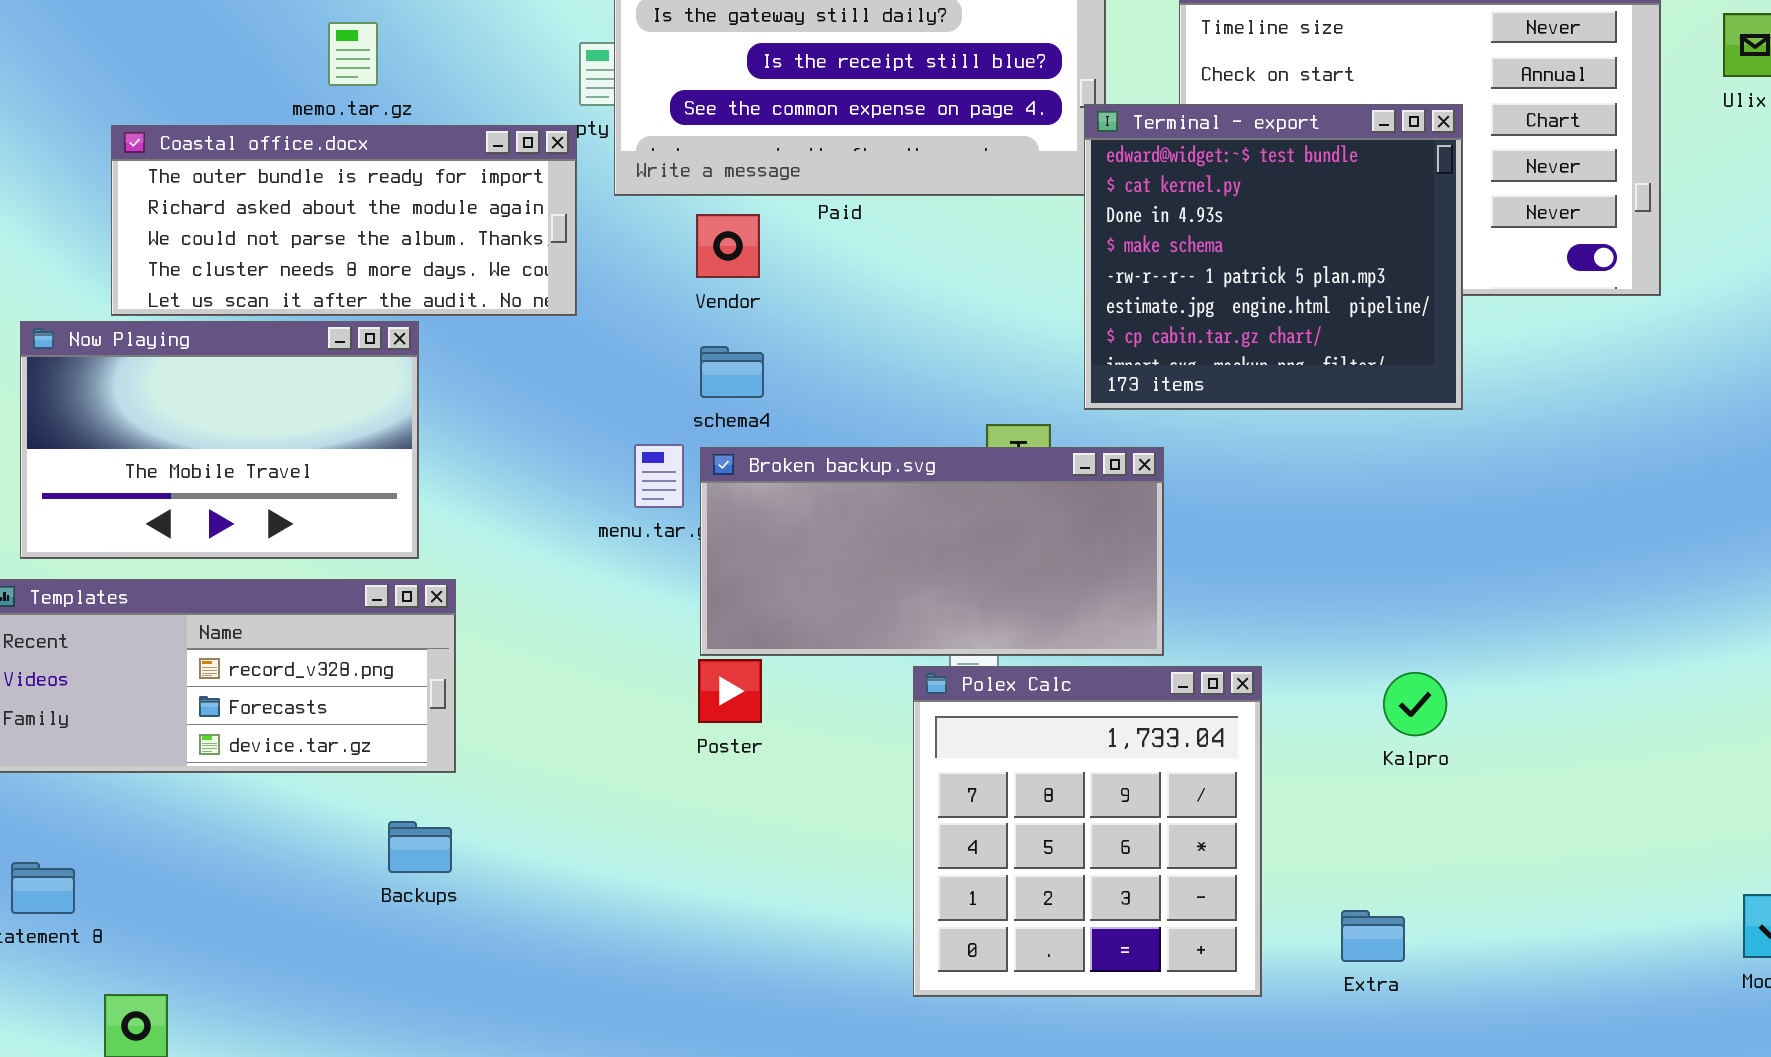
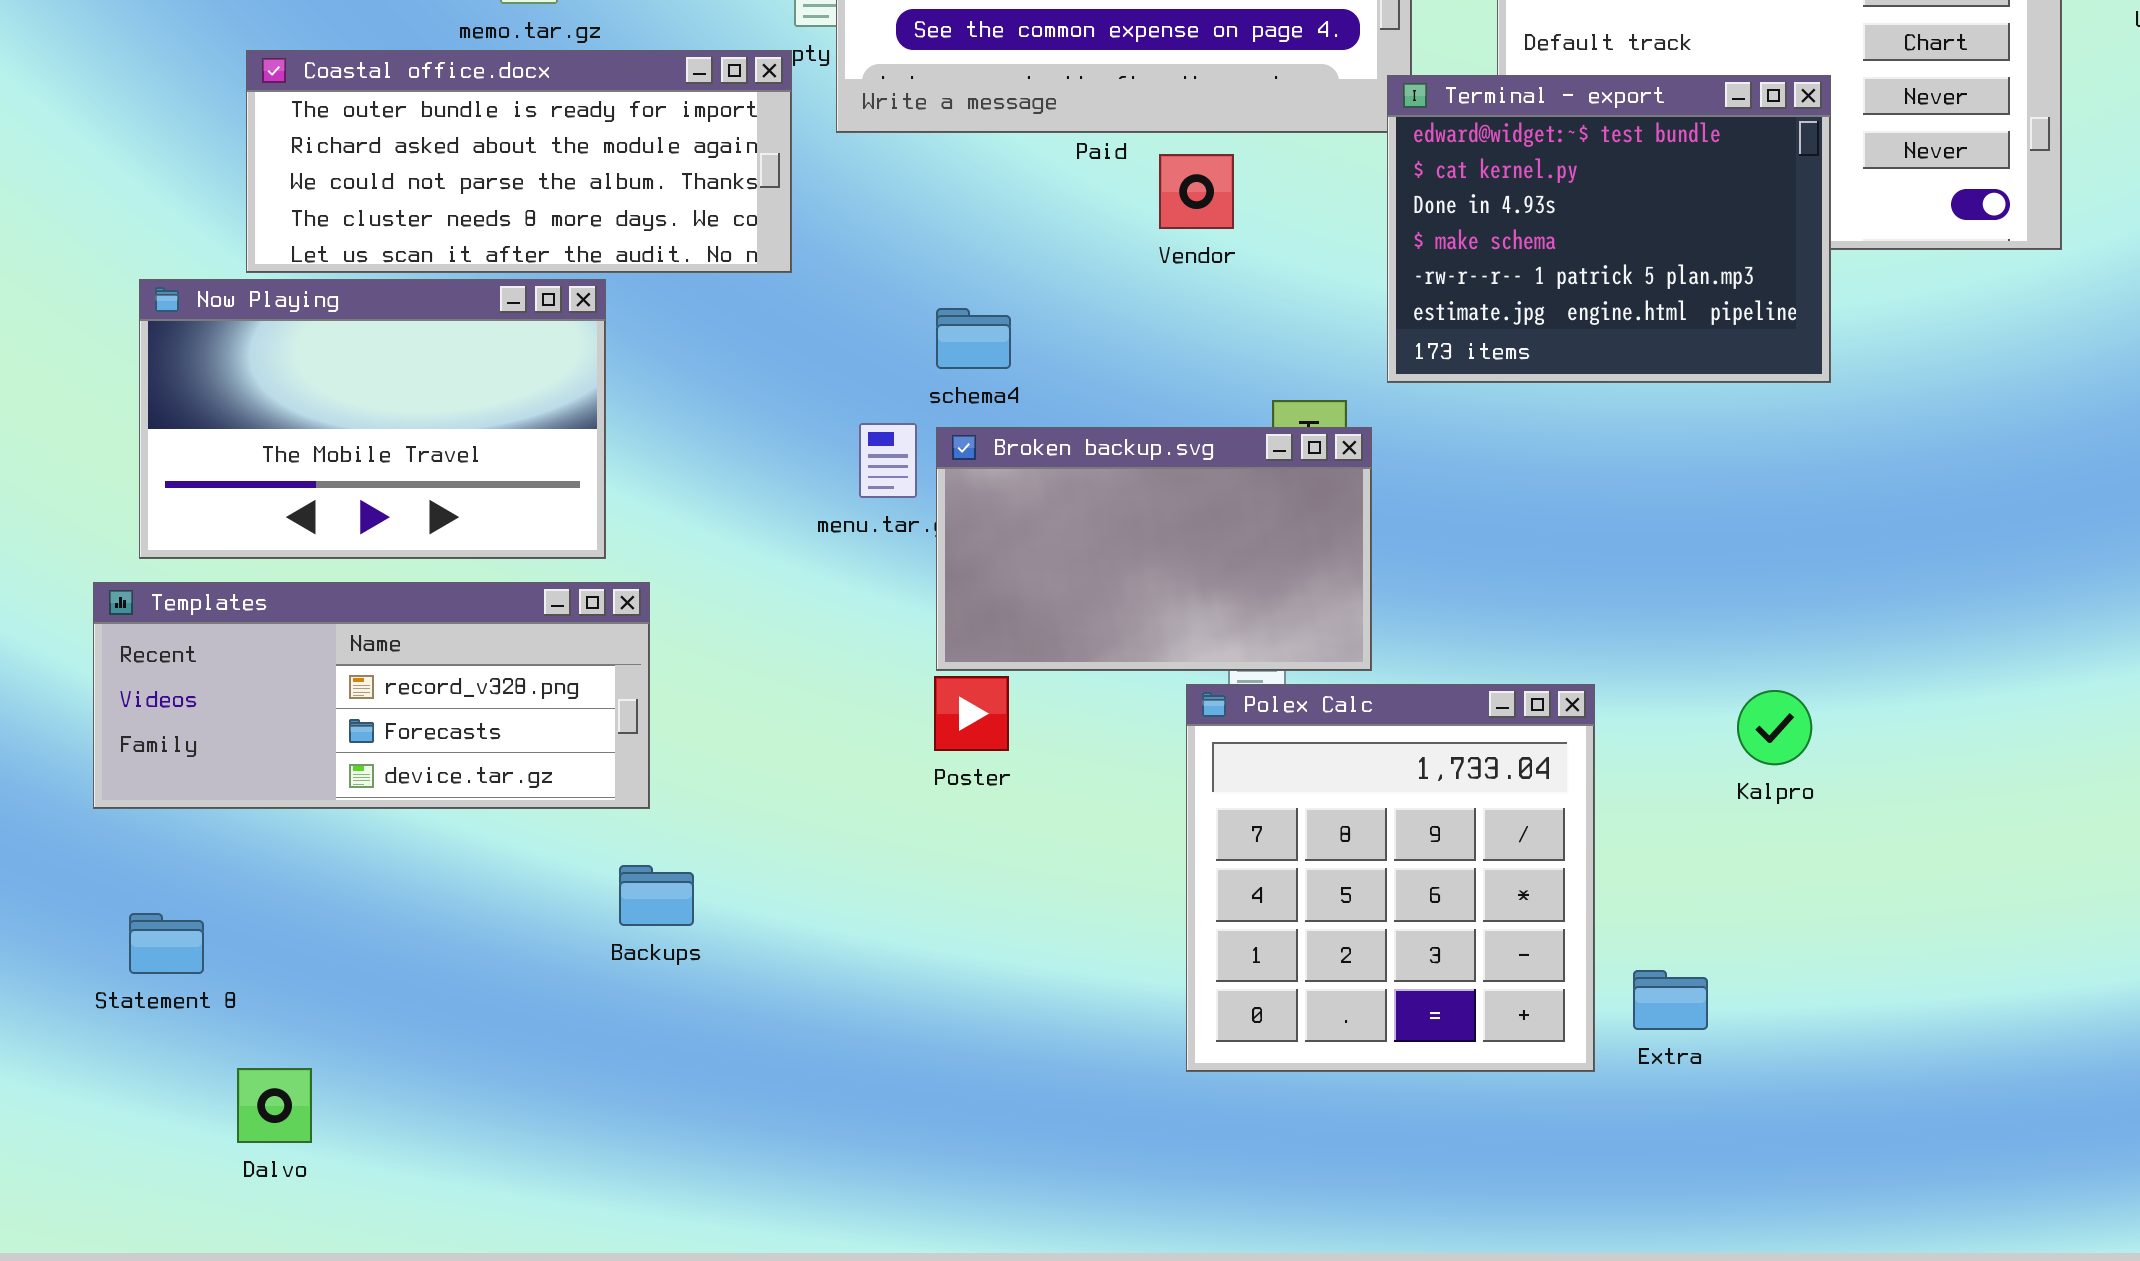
Terminal - export: [1084,104,1463,410] -> [1387,75,1831,383], resized
Vendor: [696,214,760,278] -> [1159,154,1234,229], moved
Broken backup.svg: [700,447,1164,656] -> [936,427,1372,671], resized
Backups: [388,821,452,873] -> [619,865,694,926], moved
Extra: [1341,910,1405,962] -> [1633,970,1708,1030], moved

